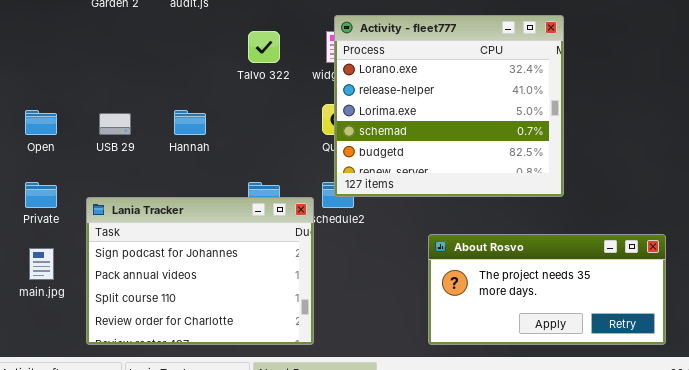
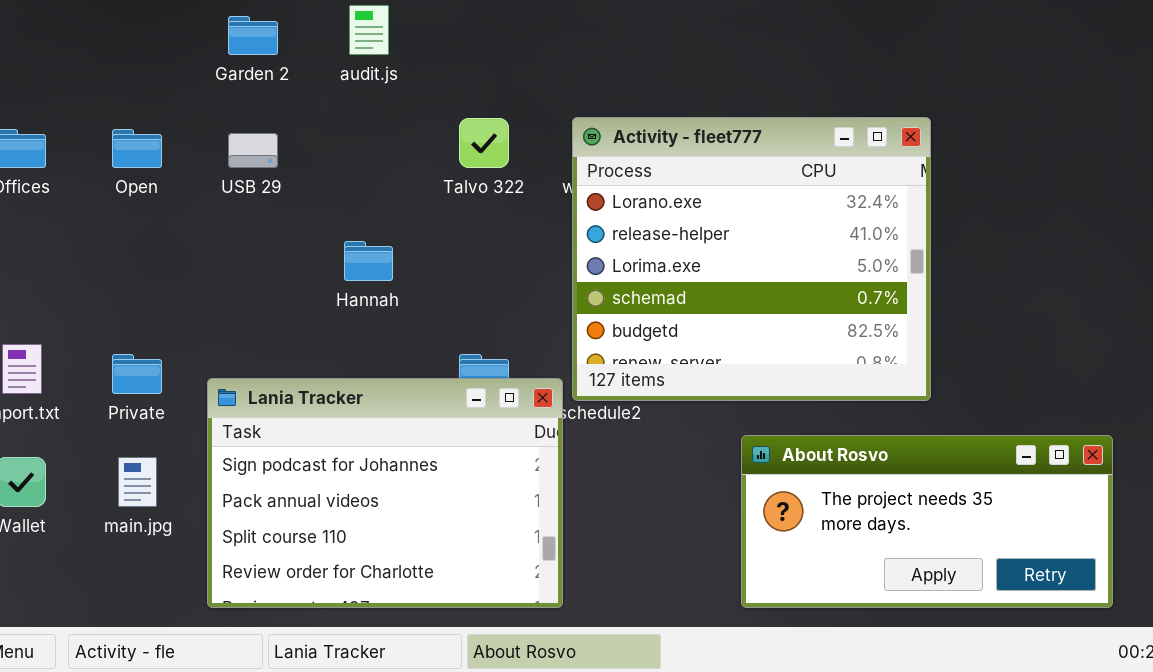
Activity - fleet777: [334,15,564,197] -> [572,117,931,401], moved
Open: [25,110,57,135] -> [112,129,162,168], moved
USB 29: [99,113,131,135] -> [228,133,278,168], moved

